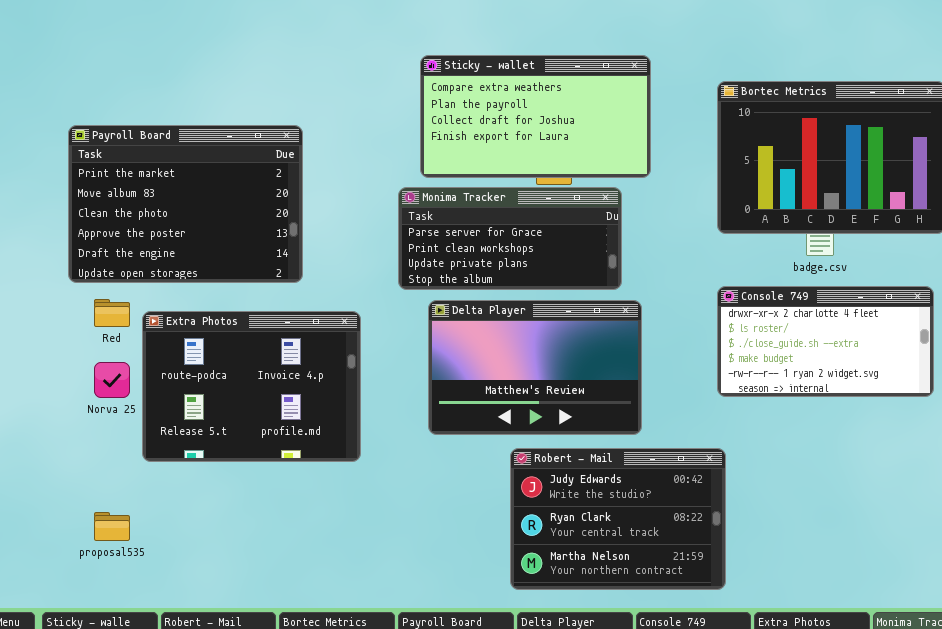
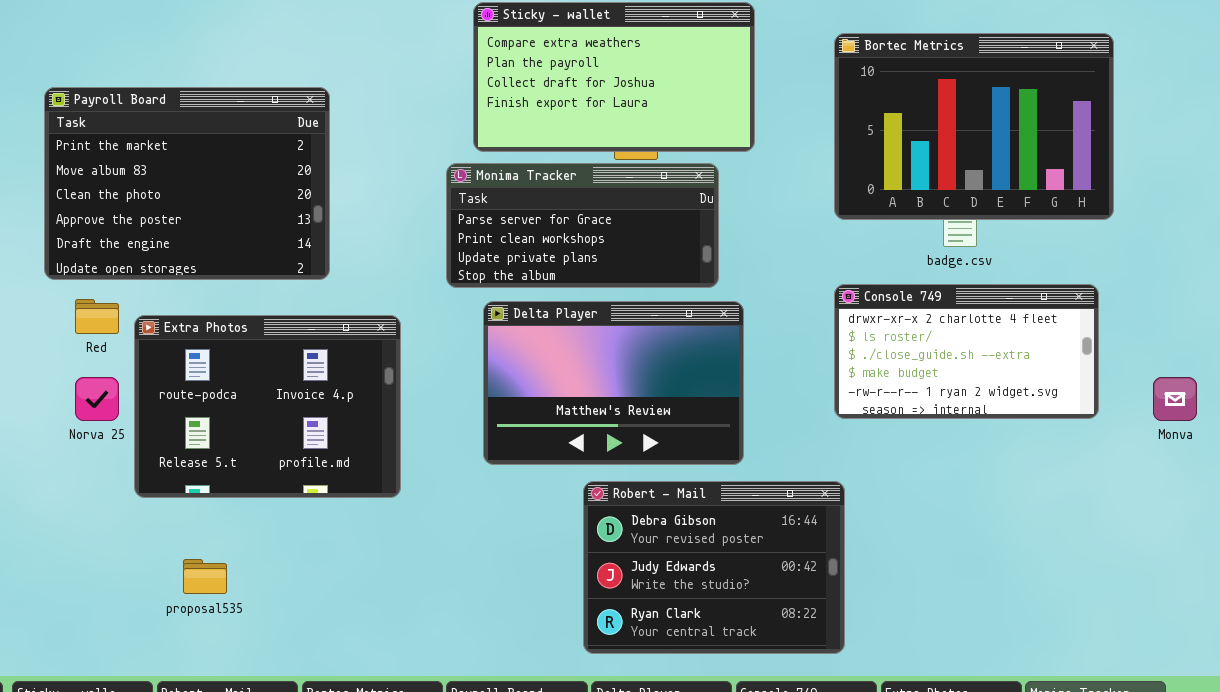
Robert - Mail: [510,448,726,590] -> [583,481,845,654], scrolled up 1 row
proposal535: [94,512,130,541] -> [183,559,227,594], moved

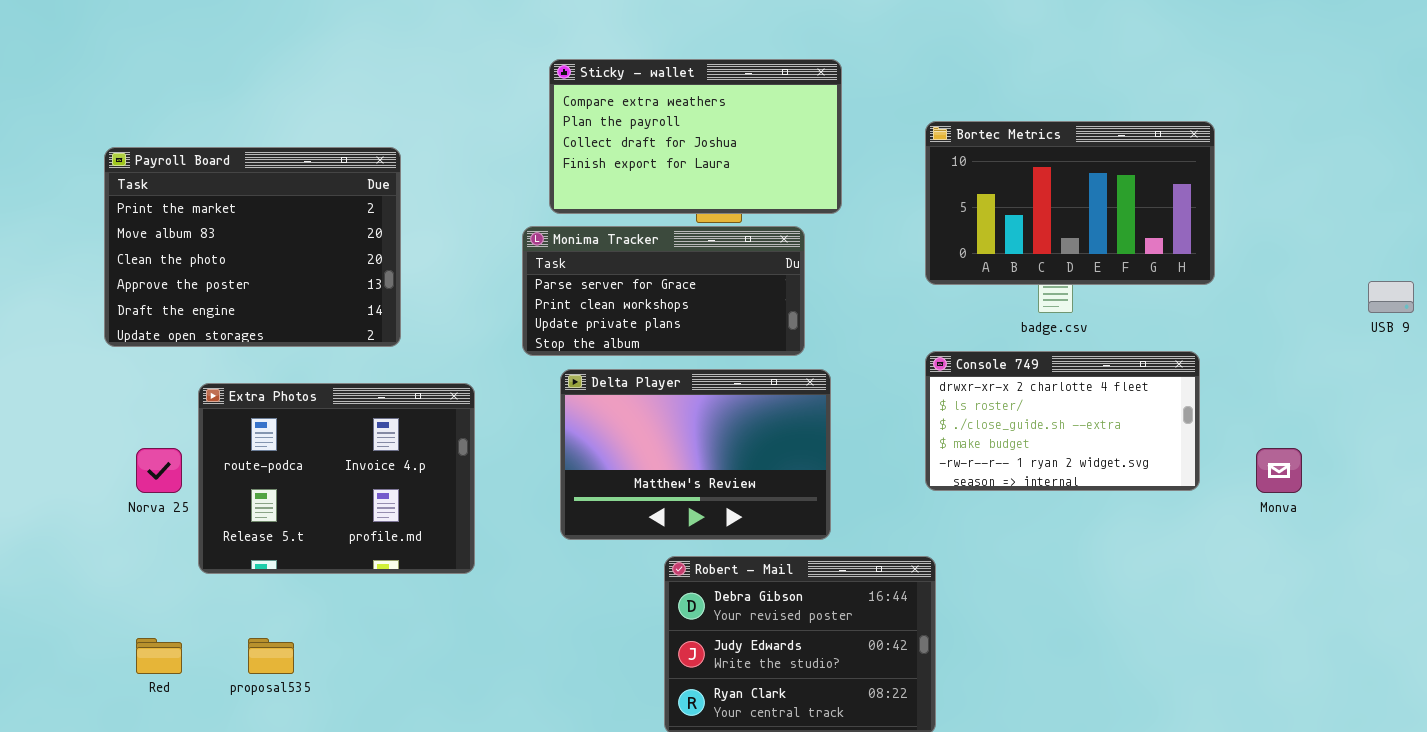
Bortec Metrics: [834,33,1114,220] -> [925,121,1215,285], resized
Red: [75,299,119,334] -> [136,638,182,674], moved

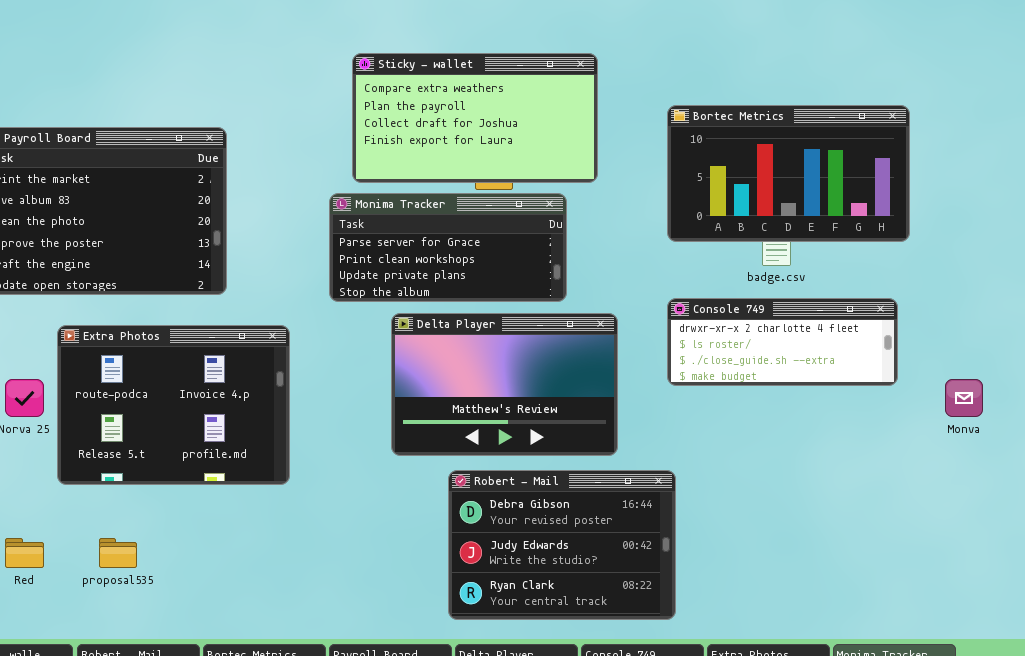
Console 749: [925,351,1200,491] -> [667,298,898,386], resized
Delta Player: [560,369,831,540] -> [391,313,618,456], moved

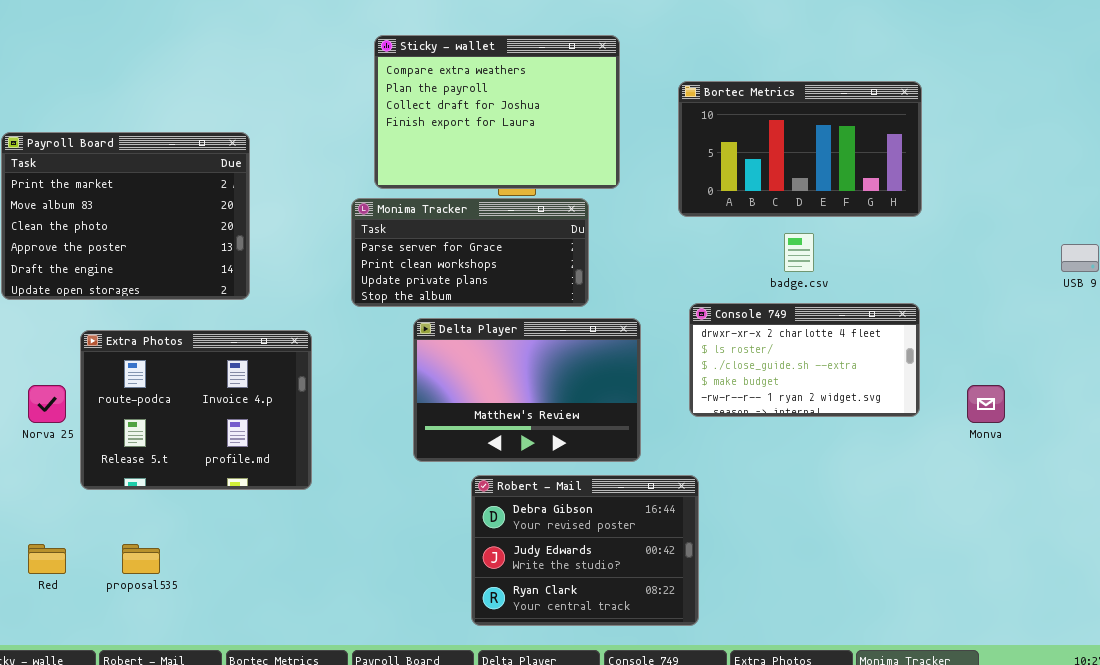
Sticky - wallet: [352,53,598,183] -> [374,35,620,189], resized
Bortec Metrics: [667,105,910,242] -> [678,81,922,217], moved
Console 749: [667,298,898,386] -> [689,303,920,417], resized

